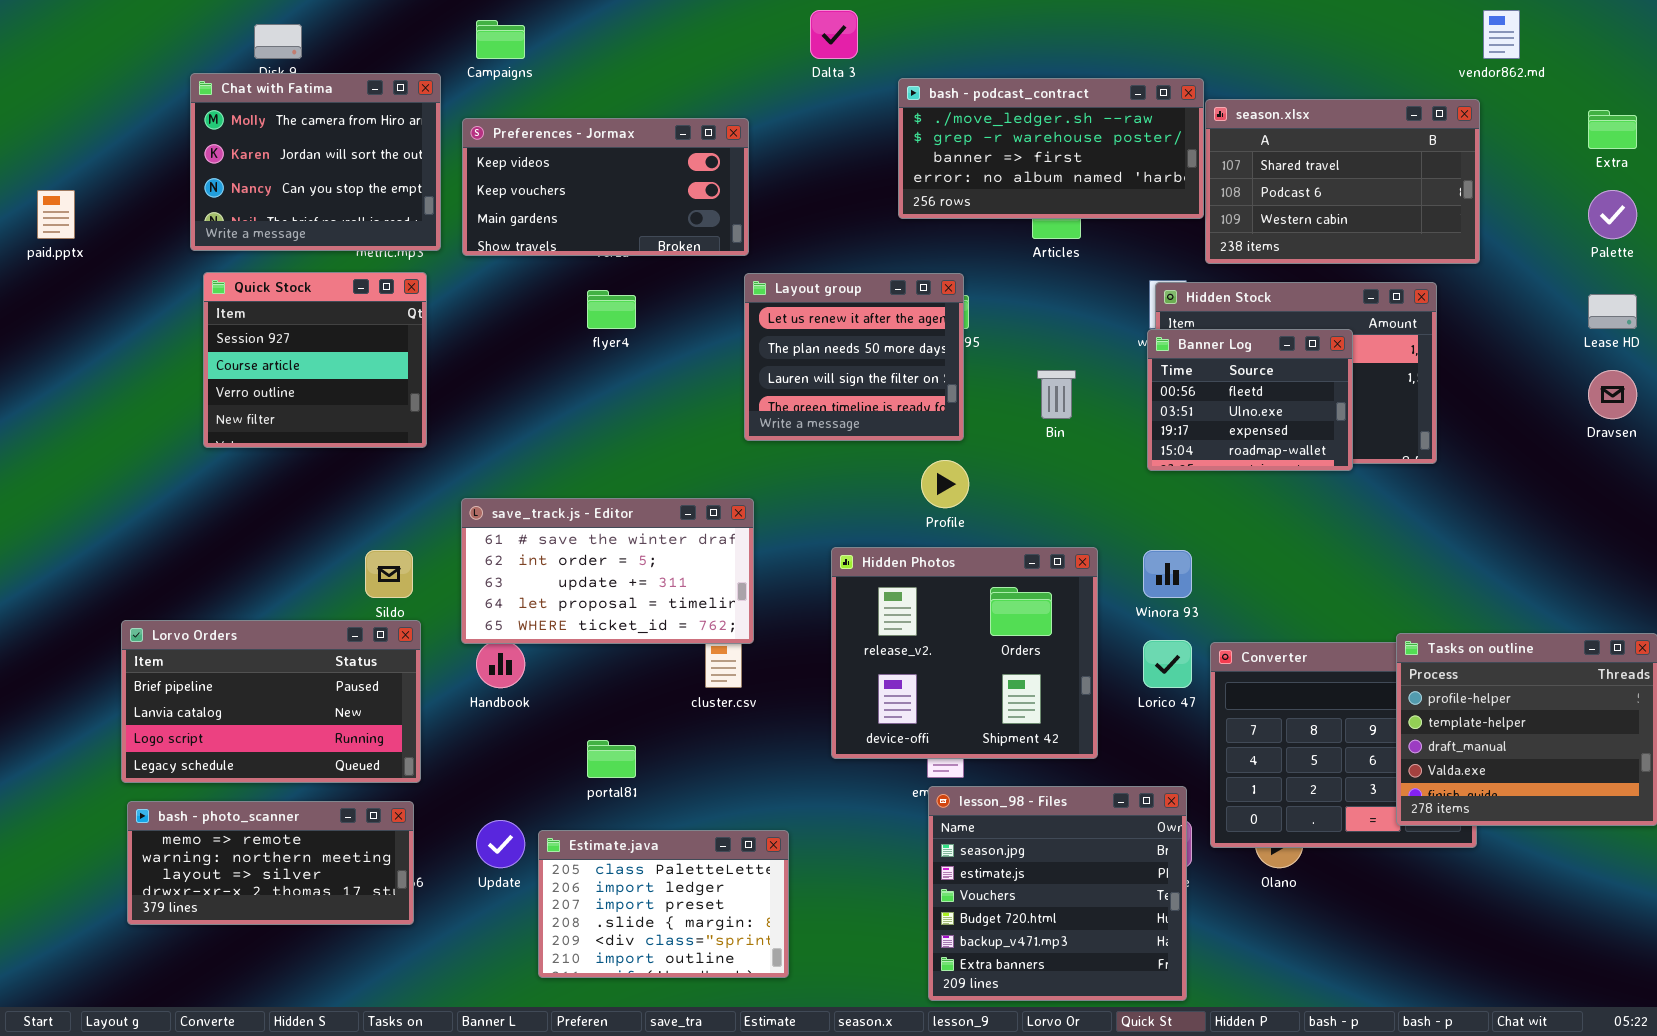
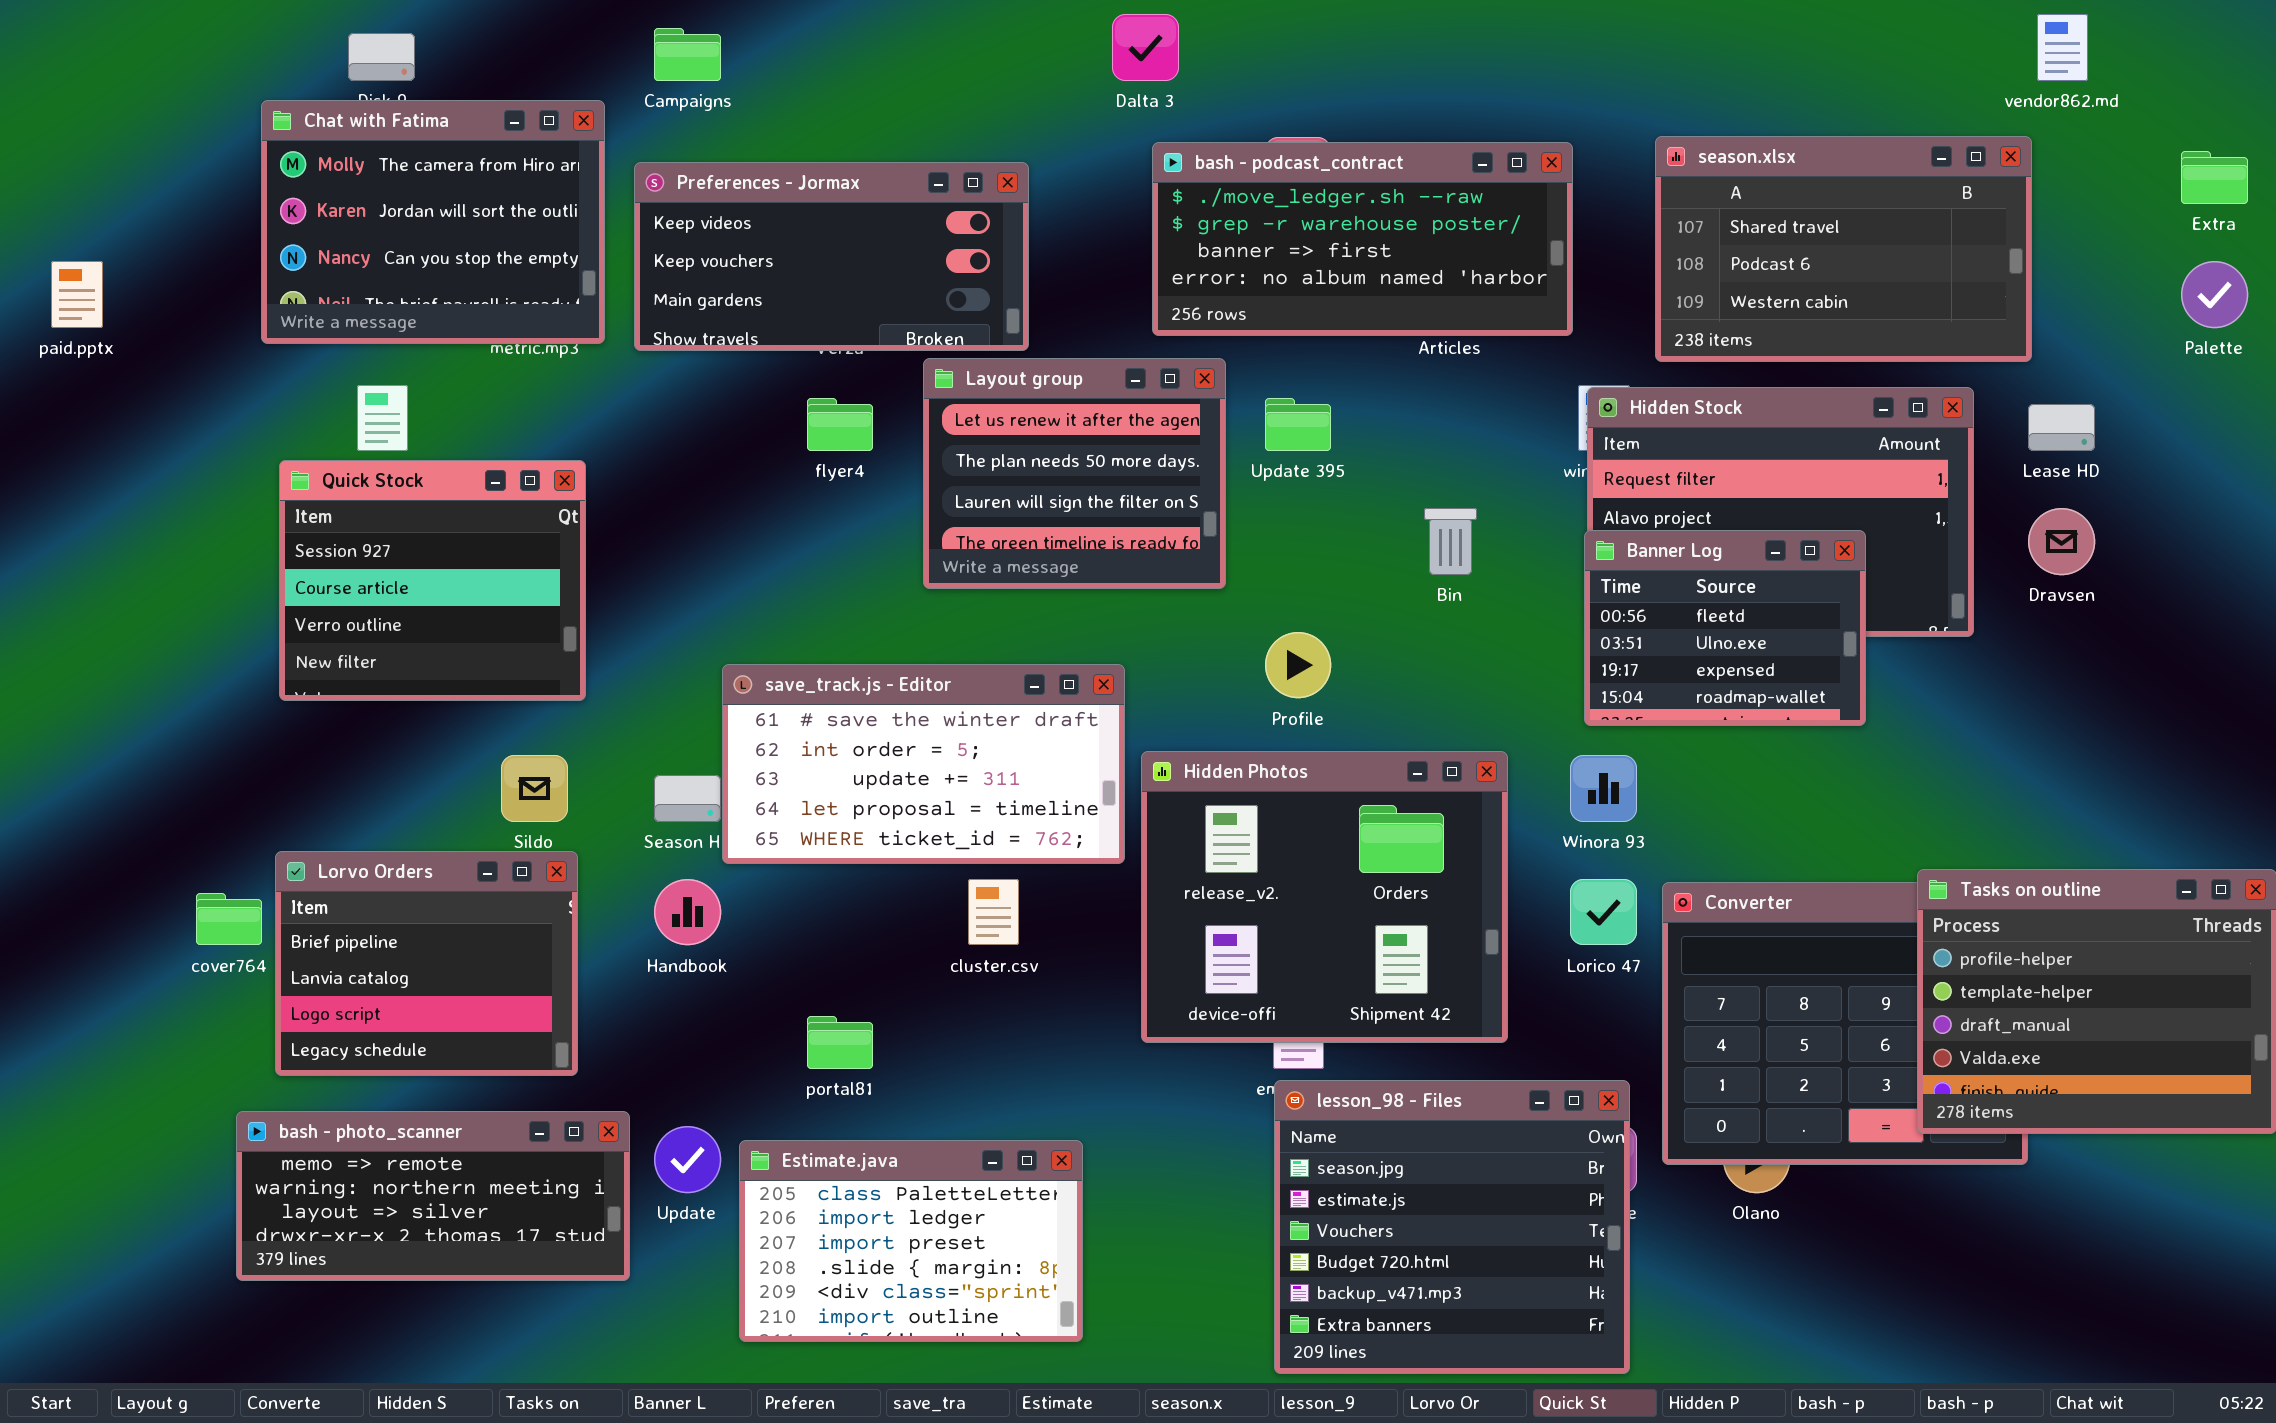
bash - podcast_contract: [898,78,1204,219] -> [1152,142,1573,336], moved
Quick Stock: [203,272,427,448] -> [279,460,586,701], moved
Layout group: [744,273,964,441] -> [923,358,1226,589], moved
Lease HD: [1588,294,1637,329] -> [2028,404,2095,451], moved
Banner Log: [1147,329,1353,471] -> [1584,530,1866,726], moved
Dravsen: [1588,370,1637,419] -> [2028,508,2095,575], moved
save_track.js - Editor: [461,498,754,644] -> [722,664,1125,864], moved
Lorvo Orders: [121,620,421,783] -> [275,851,578,1076], resized
bash - photo_scanner: [127,801,414,925] -> [236,1111,630,1281], moved

